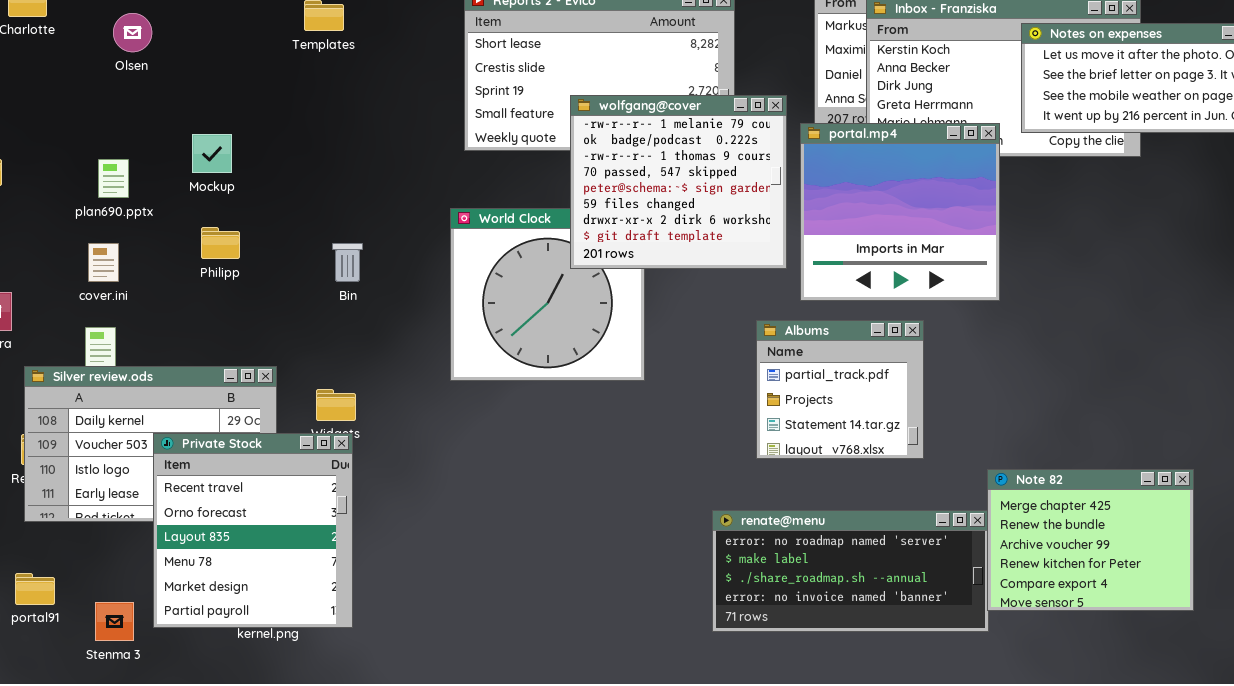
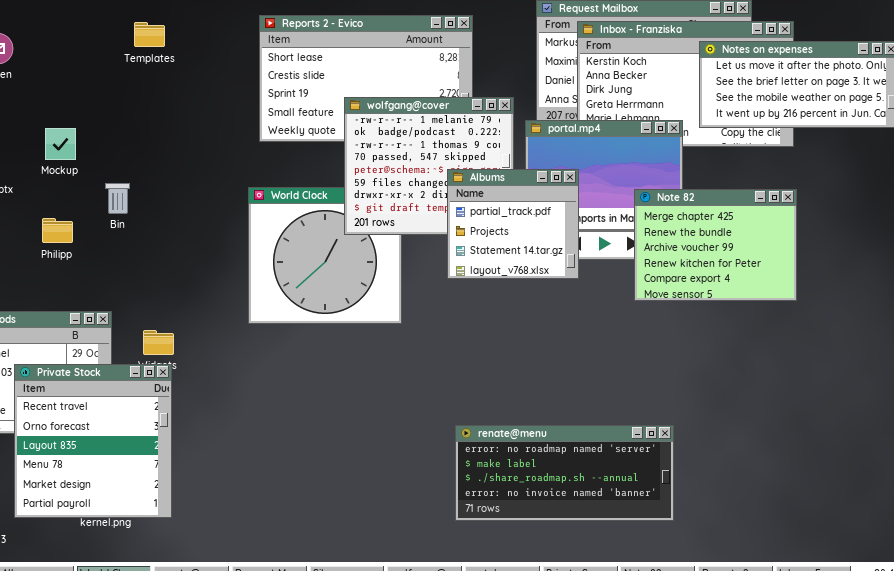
Philipp: [201,227,240,259] -> [42,218,73,243], moved
Bin: [332,243,363,282] -> [105,183,130,214], moved
Albums: [756,320,924,459] -> [447,169,579,279], moved
Note 82: [987,469,1194,611] -> [634,189,797,301], moved

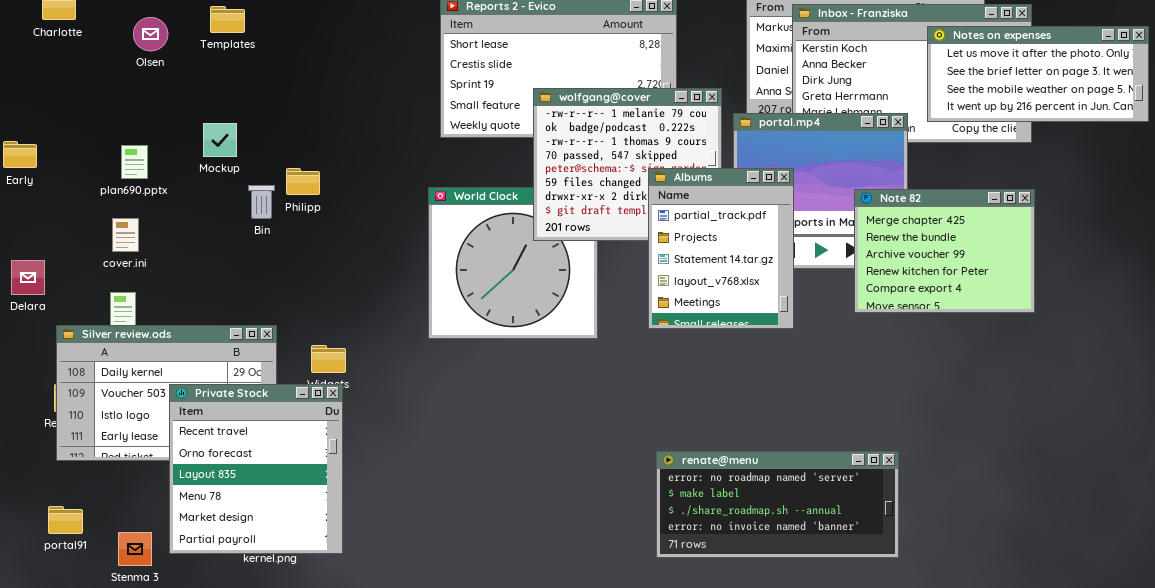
Templates: [134,22,165,47] -> [210,6,245,33], moved
Albums: [447,169,579,279] -> [648,168,794,329], resized
Bin: [105,183,130,214] -> [248,185,275,219], moved
Philipp: [42,218,73,243] -> [286,168,320,195], moved

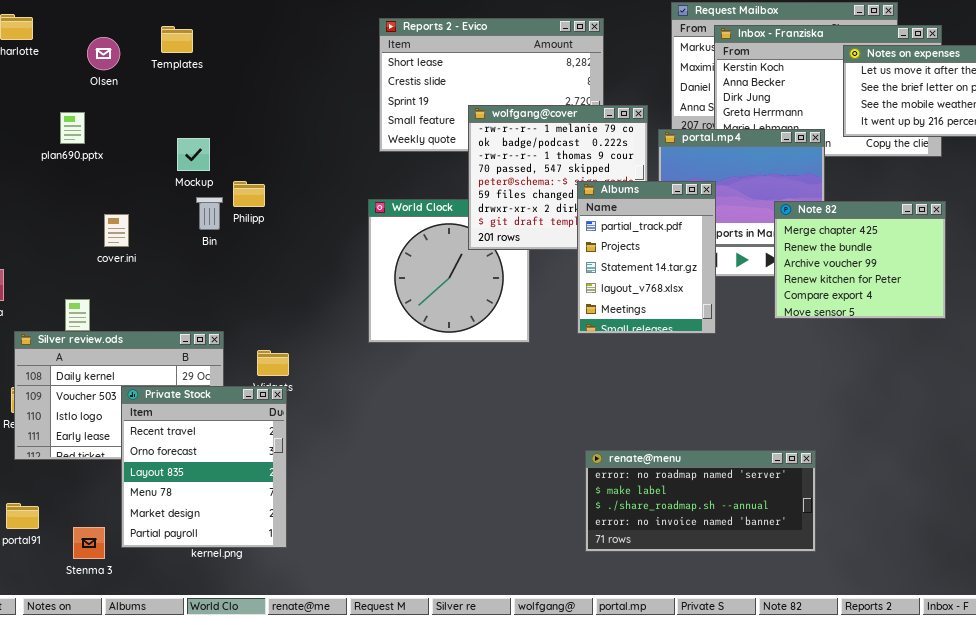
Mockup: [203,123,237,157] -> [177,138,210,171], moved
plan690.pptx: [121,145,148,179] -> [60,112,85,144], moved
cover.ini: [112,218,139,252] -> [104,214,129,247], moved

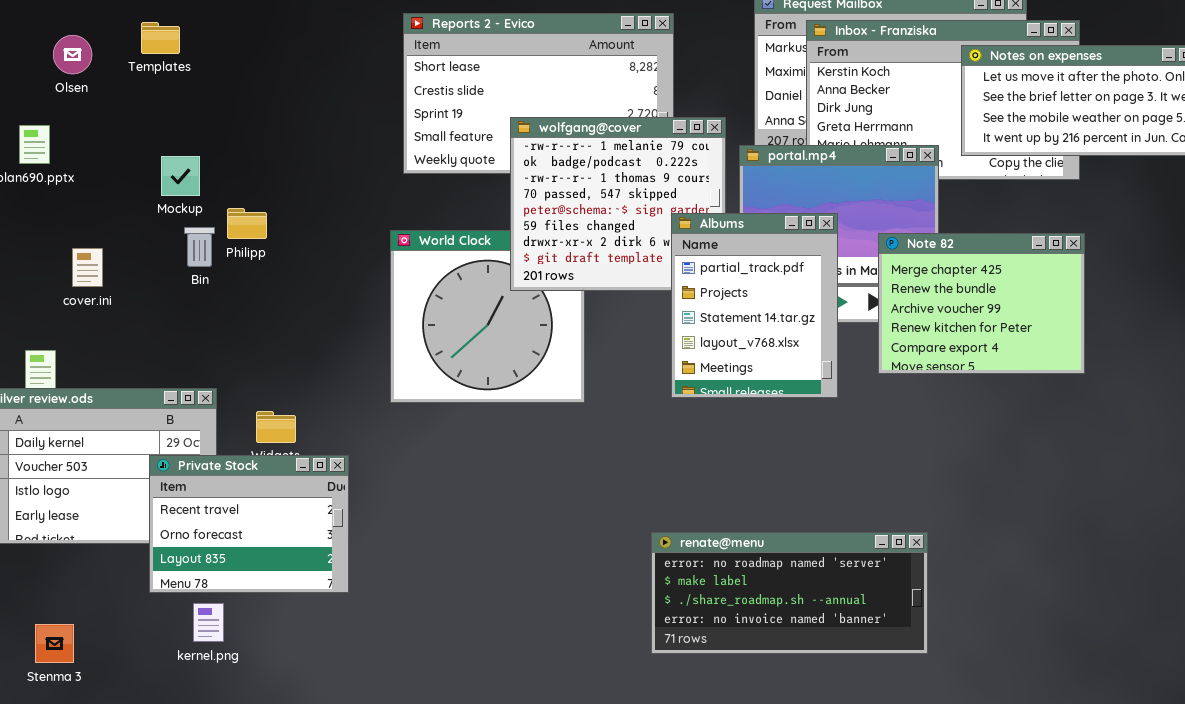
Albums: [577,181,716,334] -> [671,213,838,398], moved
Private Stock: [121,386,287,548] -> [149,455,349,593], moved, resized

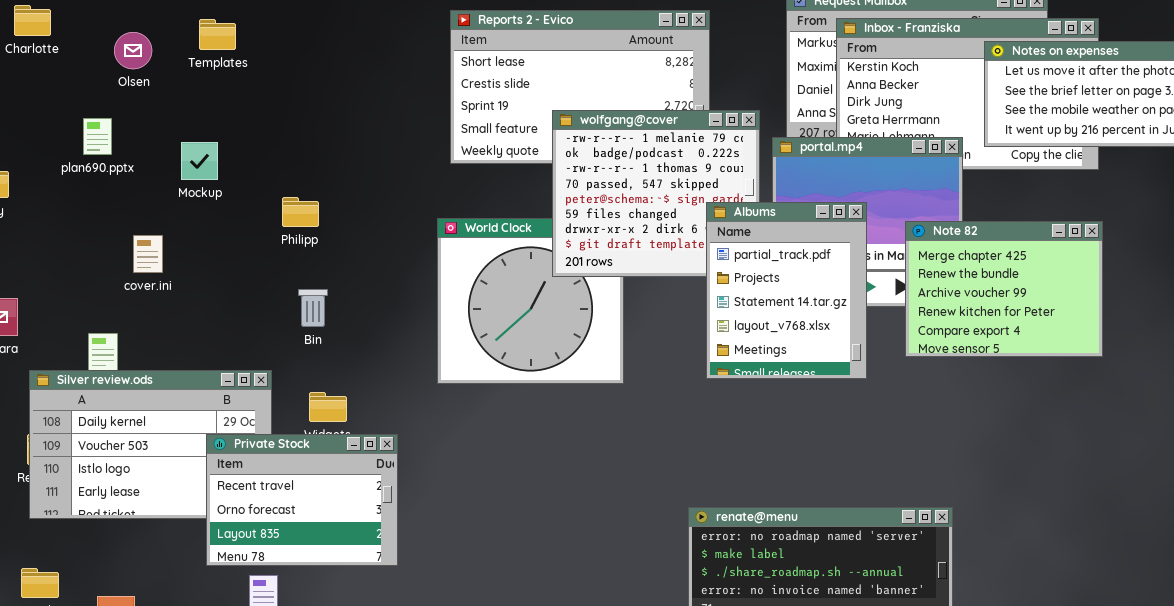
Mockup: [161,156,200,196] -> [181,142,218,180], moved
Bin: [184,227,215,267] -> [298,289,328,327], moved

